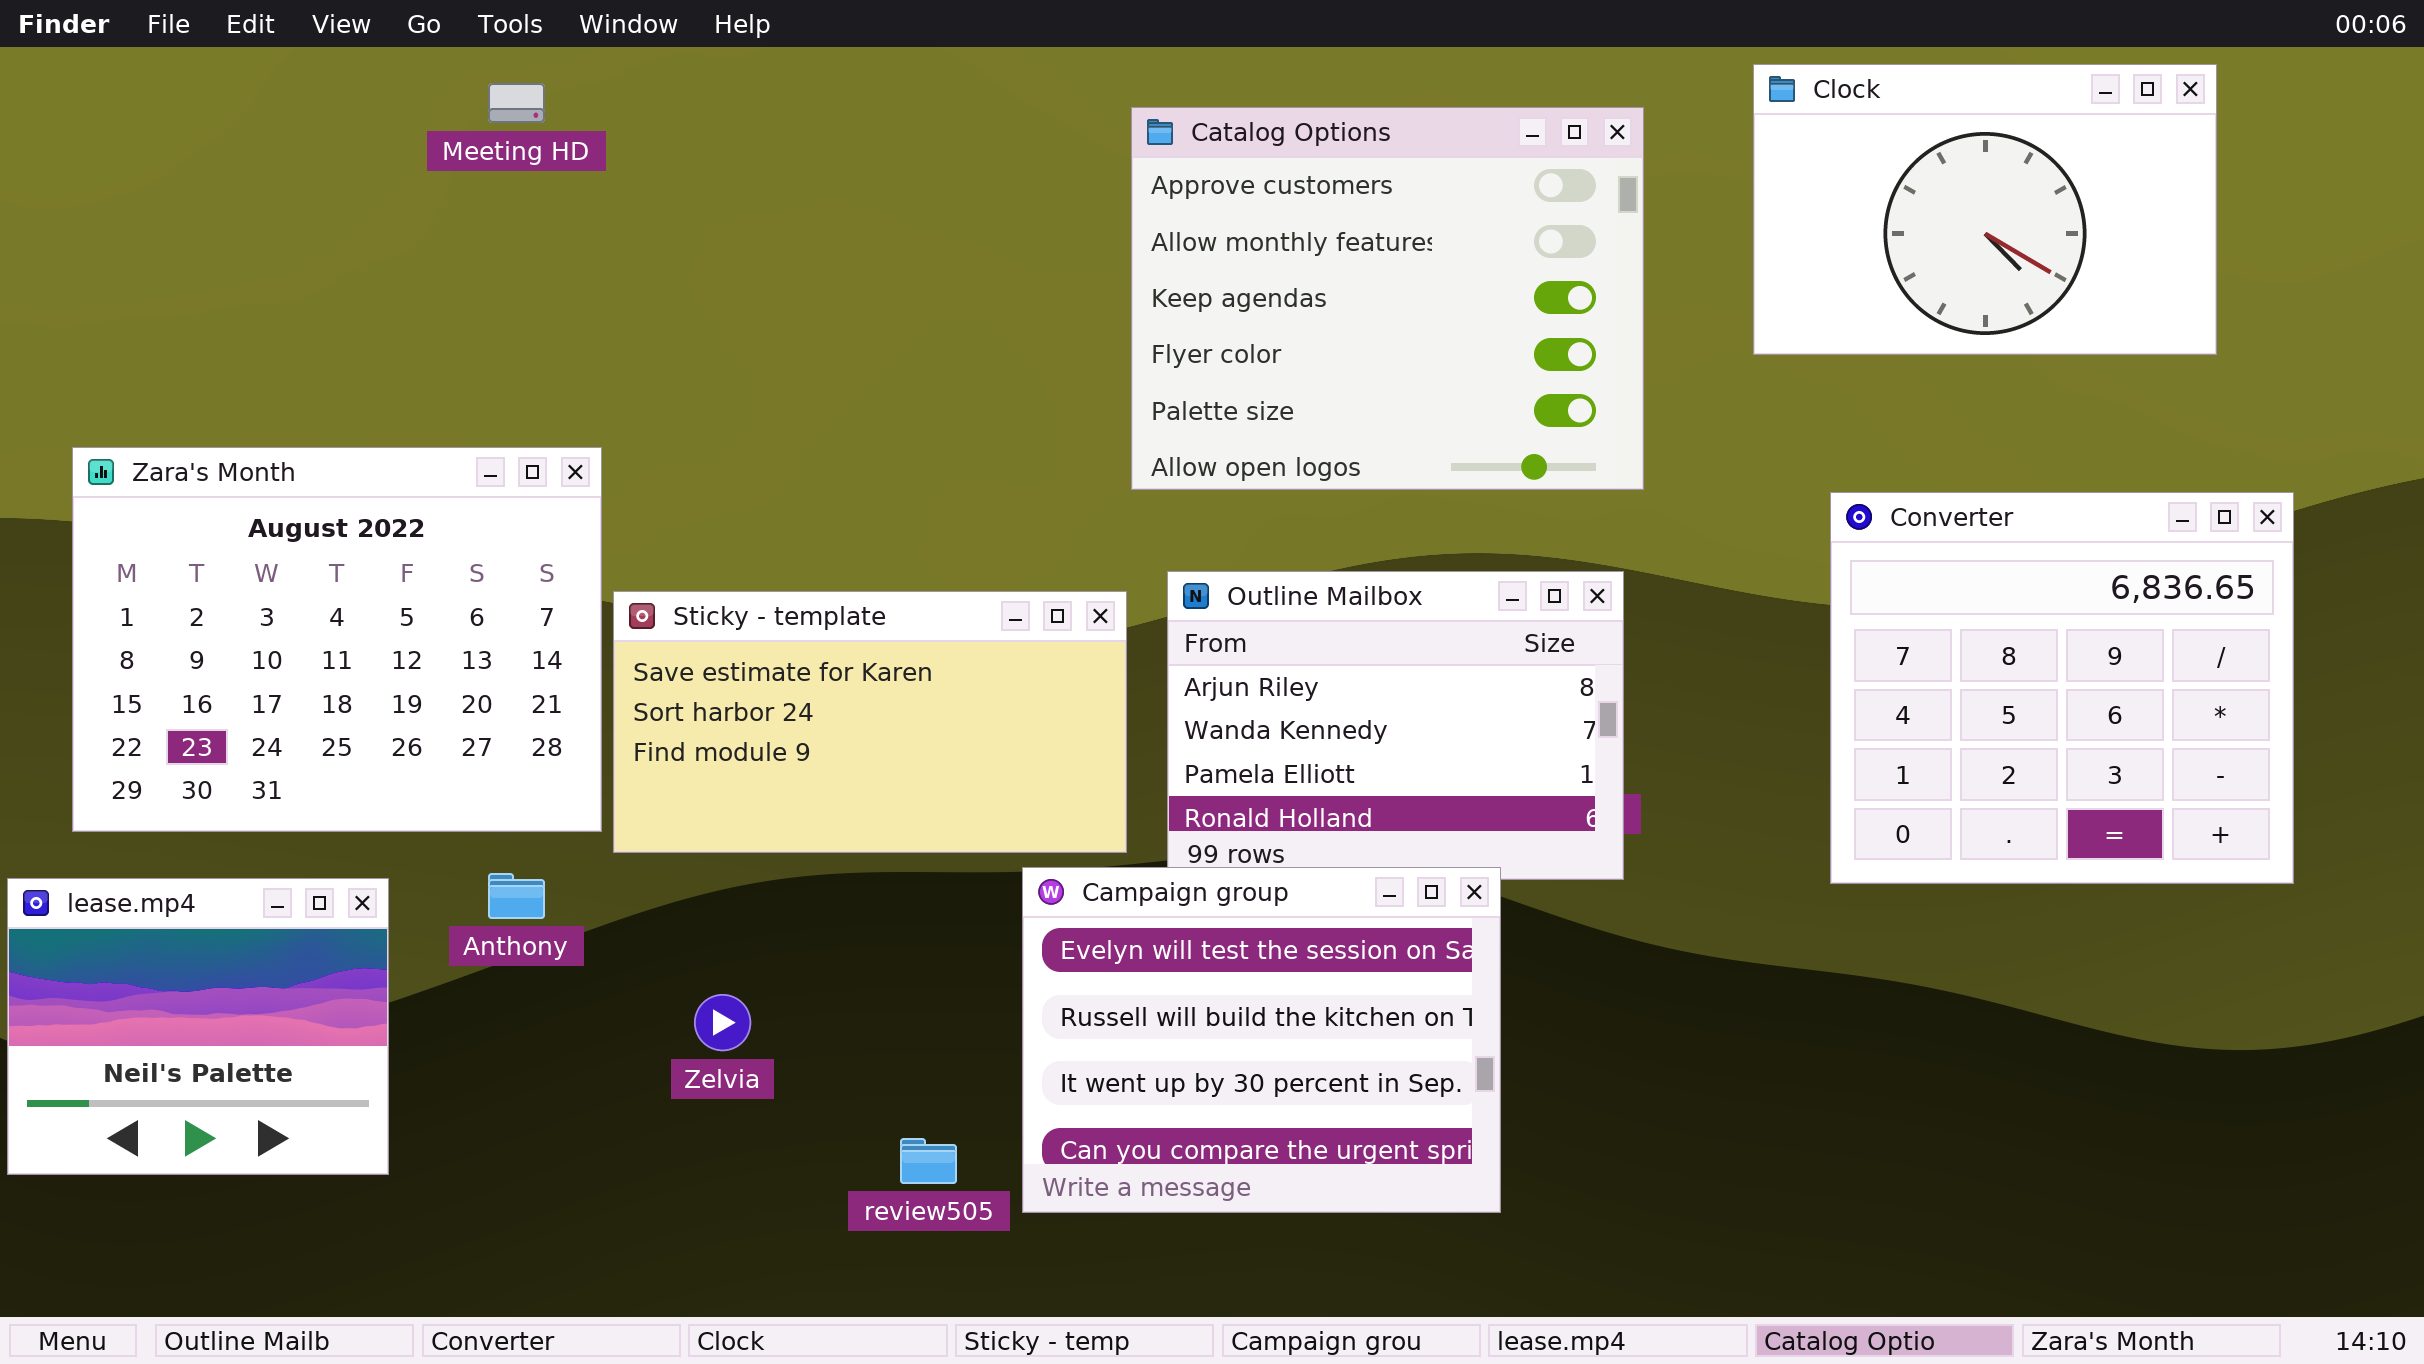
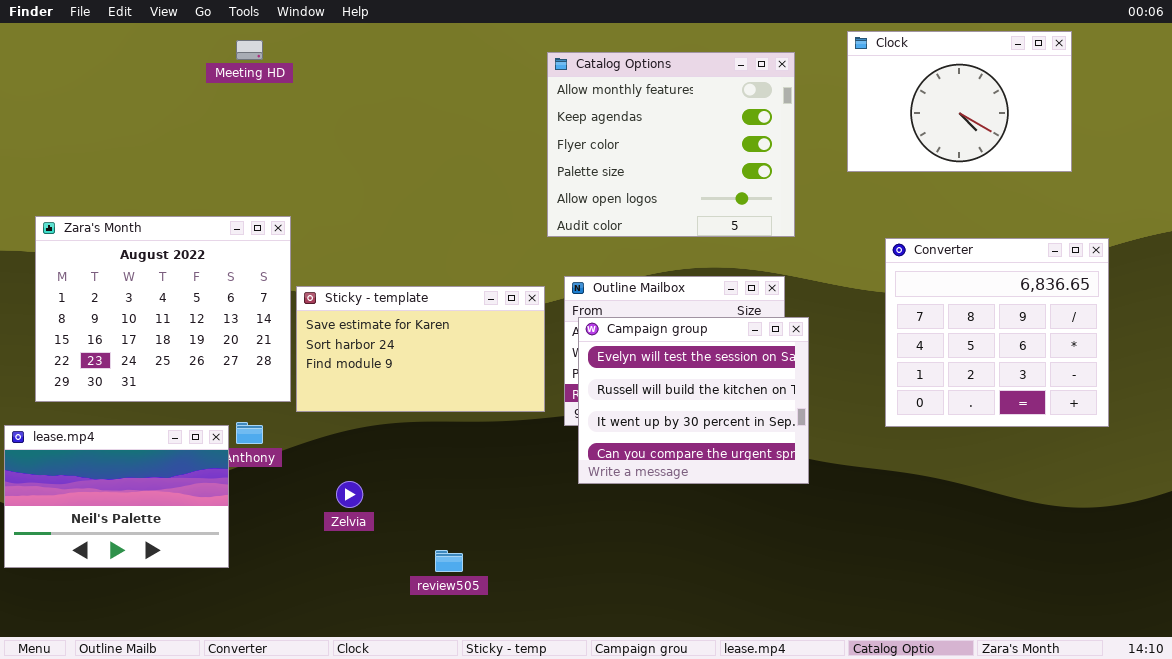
Catalog Options: [1131,107,1644,490] -> [547,52,795,237], scrolled down 1 row
Campaign group: [1022,867,1501,1213] -> [578,317,809,484], moved
lease.mp4: [7,878,389,1175] -> [4,425,229,568], resized

